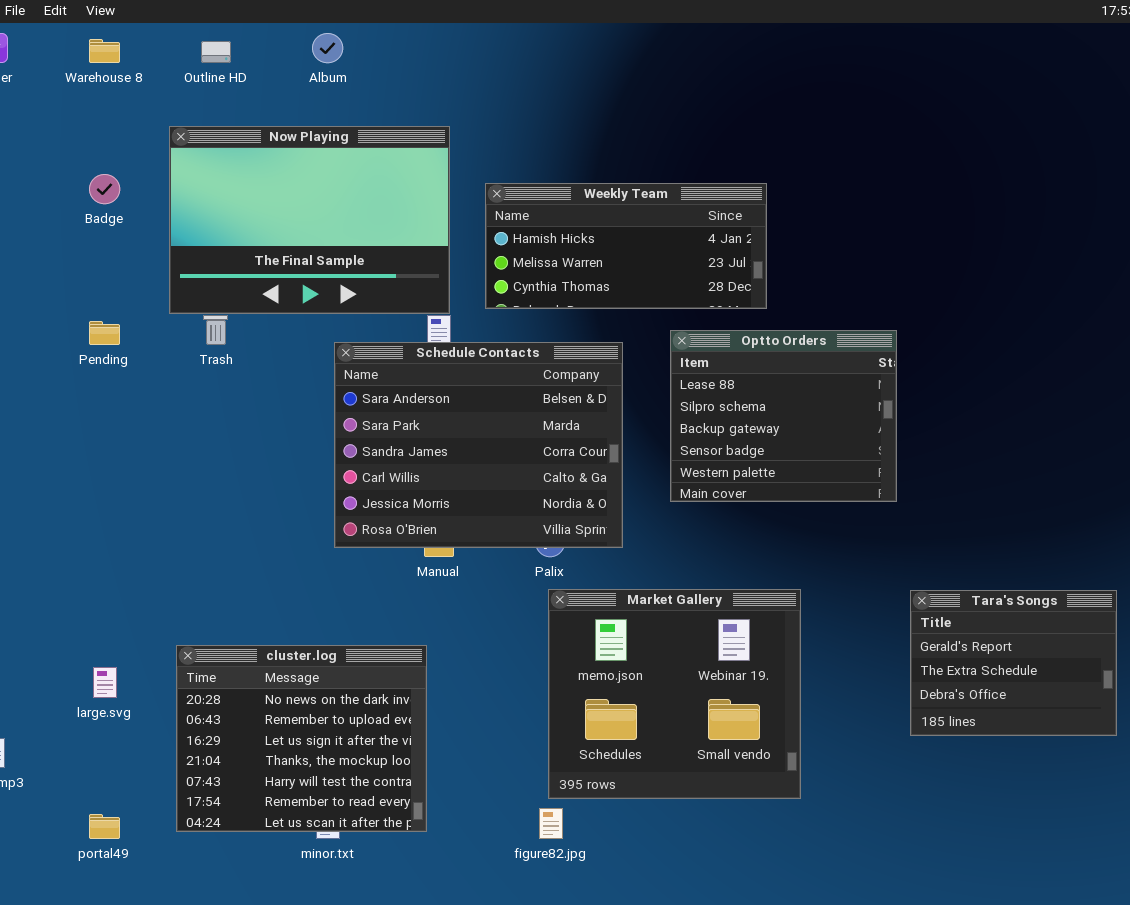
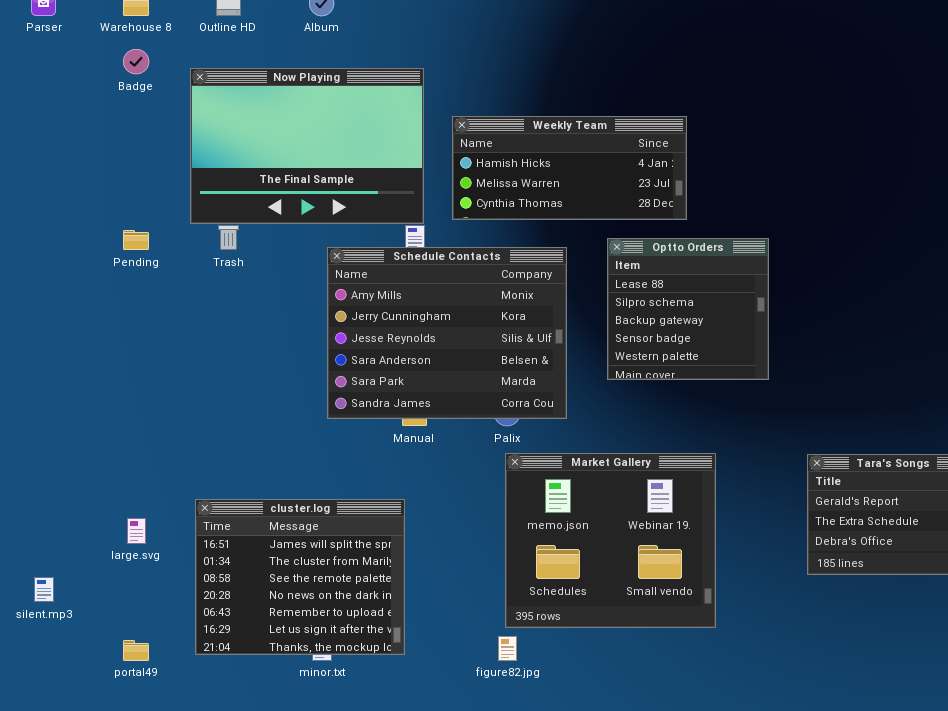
Badge: [89,174,120,204] -> [123,49,149,74], moved
Optto Orders: [670,330,897,502] -> [607,238,769,380], resized
Schedule Contacts: [334,342,623,548] -> [327,247,567,419], scrolled up 3 rows
cluster.log: [176,645,427,832] -> [195,499,405,655], scrolled up 3 rows

